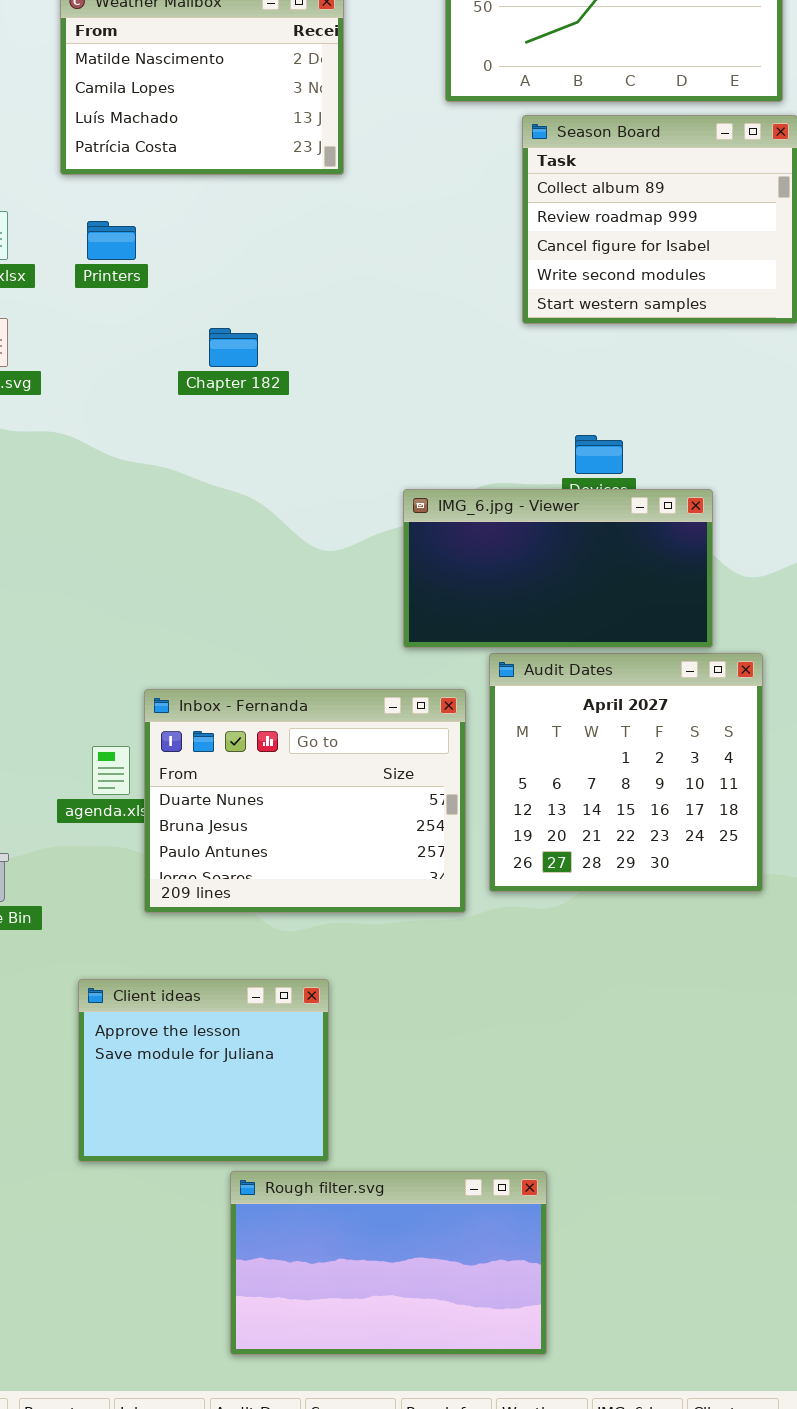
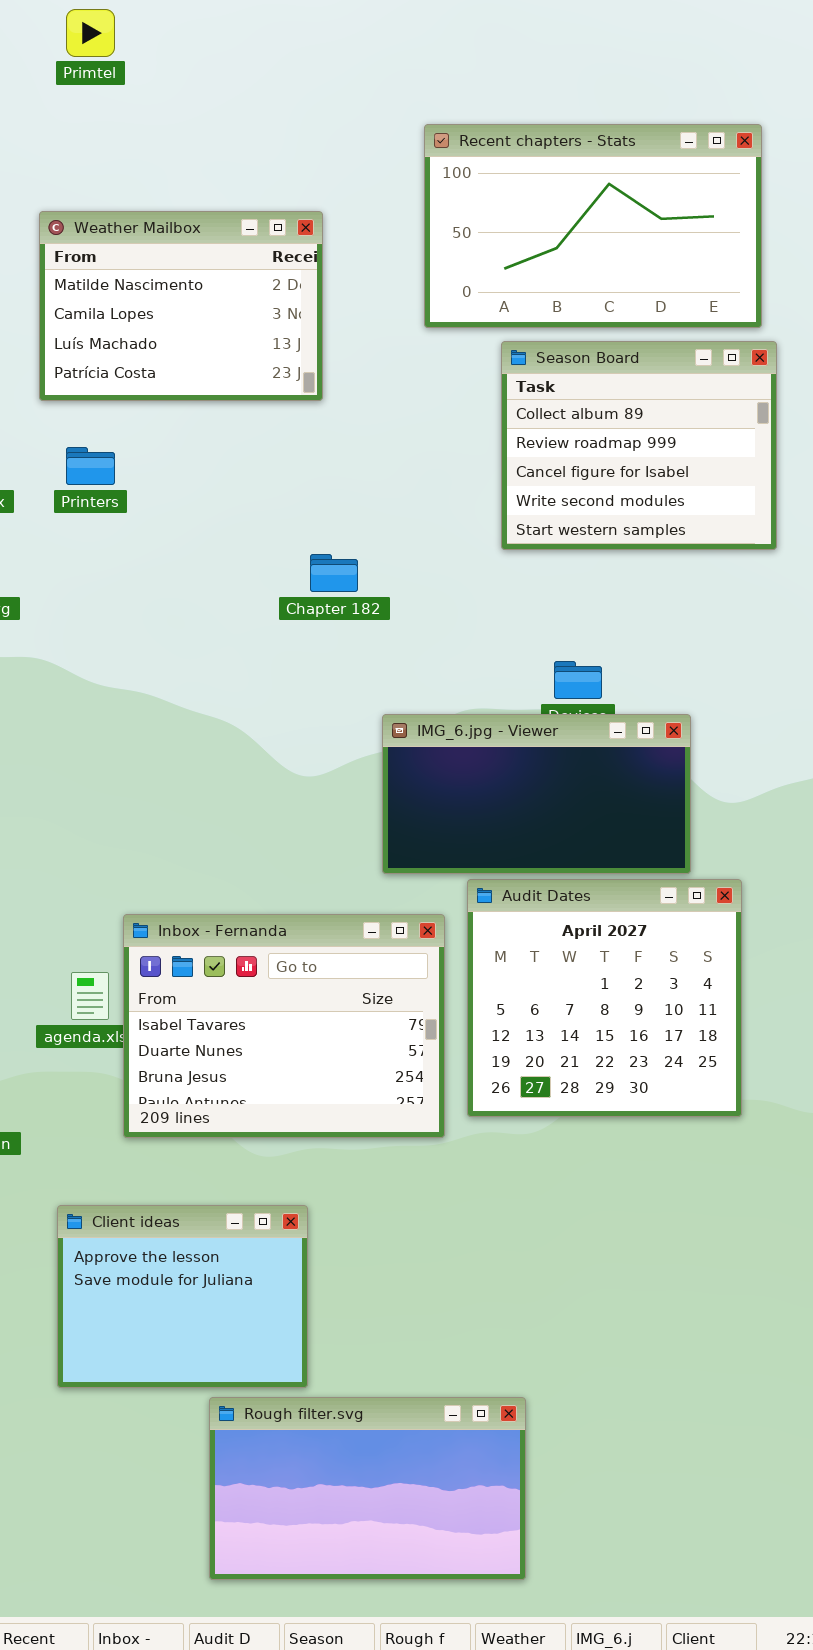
Chapter 182: [209,328,258,367] -> [310,554,358,592], moved
Inbox - Fernanda: [144,689,466,913] -> [123,914,445,1138], scrolled up 1 row

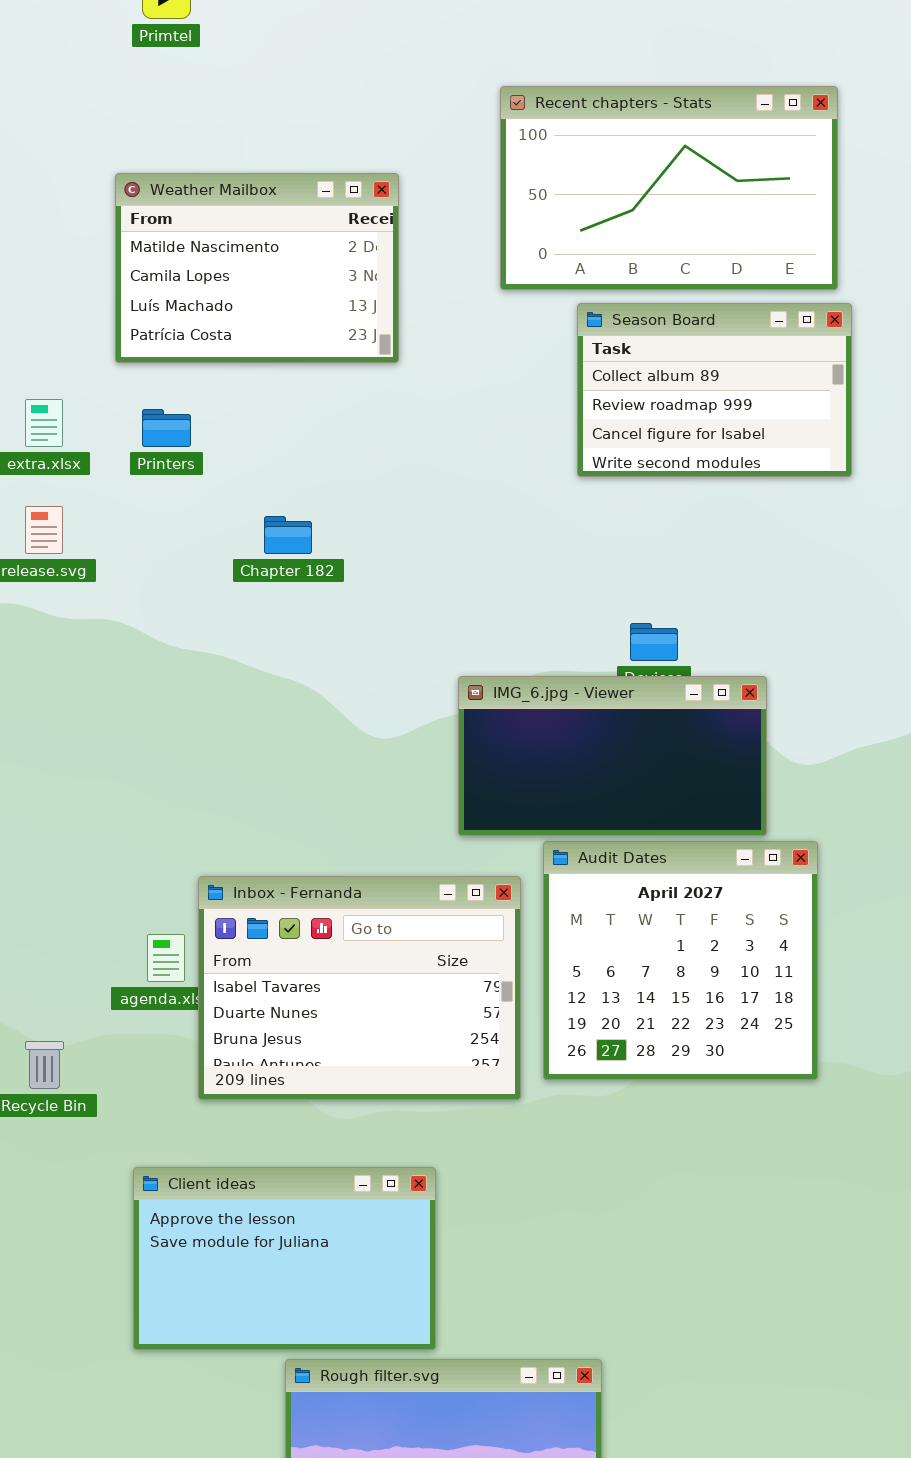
Season Board: [501,341,777,550] -> [577,303,852,477], resized
Chapter 182: [310,554,358,592] -> [264,516,312,554], moved
Client ideas: [57,1205,308,1388] -> [133,1167,436,1350], resized

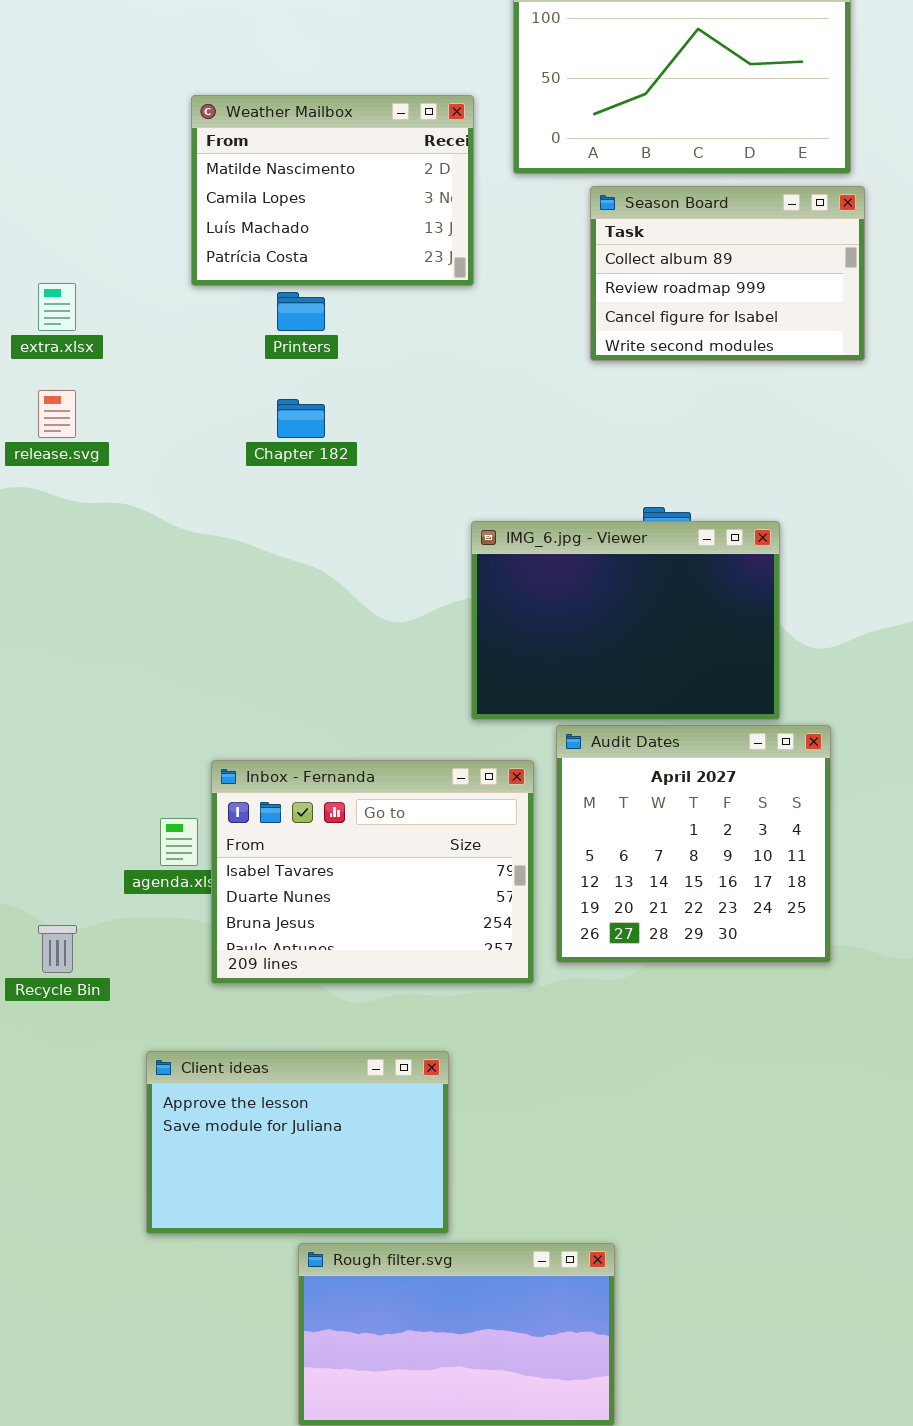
Weather Mailbox: [115,173,399,363] -> [191,95,474,286], moved
Printers: [142,409,191,447] -> [277,292,325,331], moved
IMG_6.jpg - Viewer: [458,676,767,836] -> [471,521,780,720], resized

